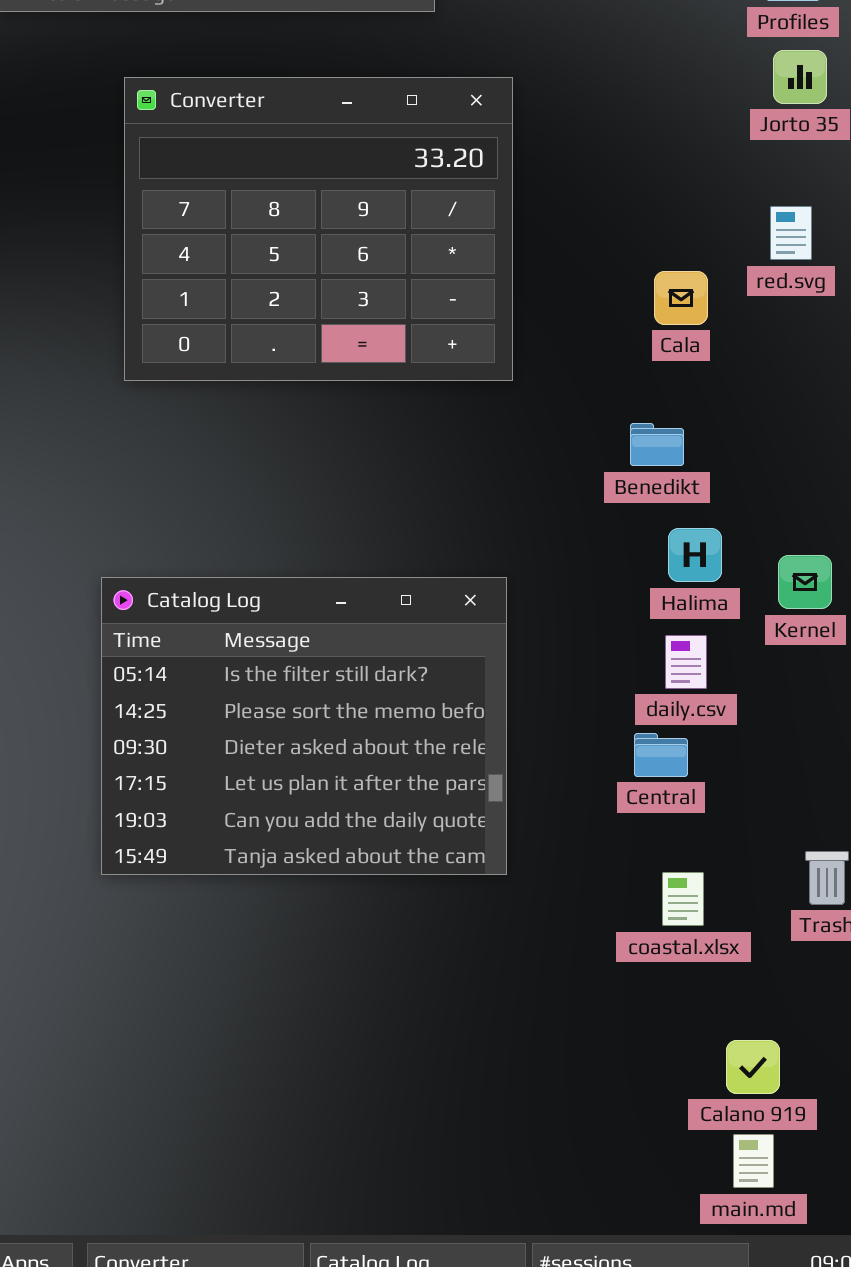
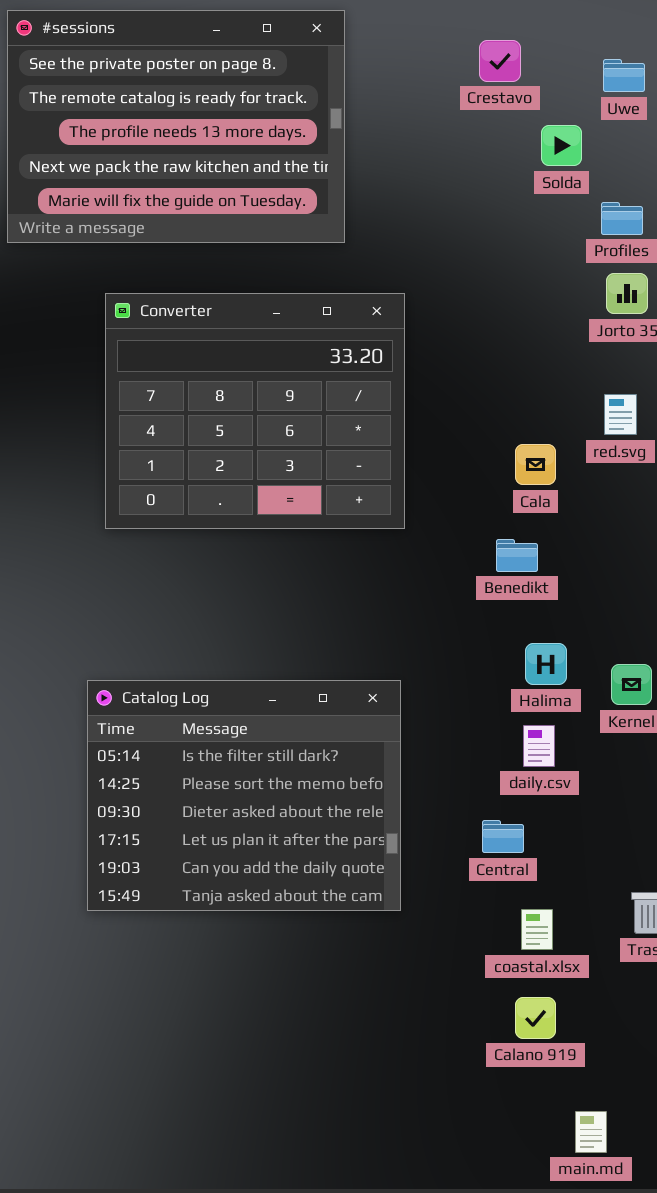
Benedikt: [630,423,684,466] -> [496,539,538,572], moved
Central: [634,733,688,777] -> [482,820,524,853], moved
Calano 919: [726,1040,780,1094] -> [515,997,556,1039], moved

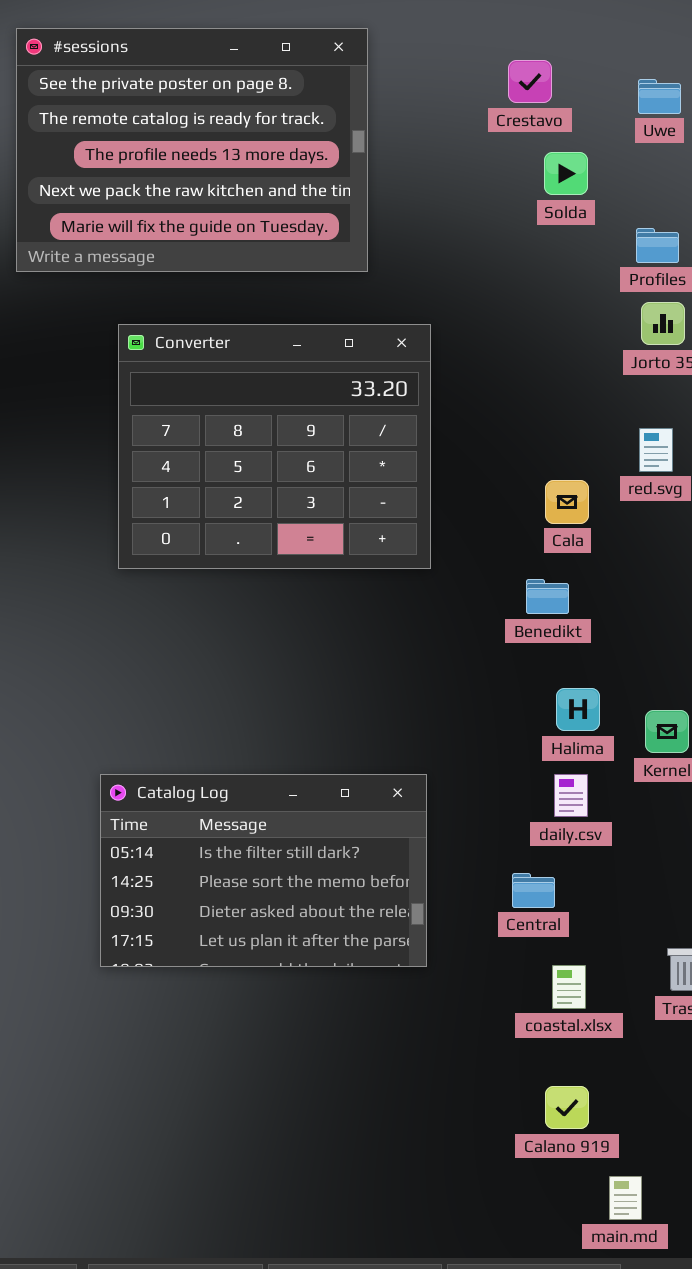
Solda: [541,125,582,166] -> [544,152,588,195], moved
Catalog Log: [87,680,401,911] -> [100,774,427,967], resized
Calano 919: [515,997,556,1039] -> [545,1086,589,1129], moved

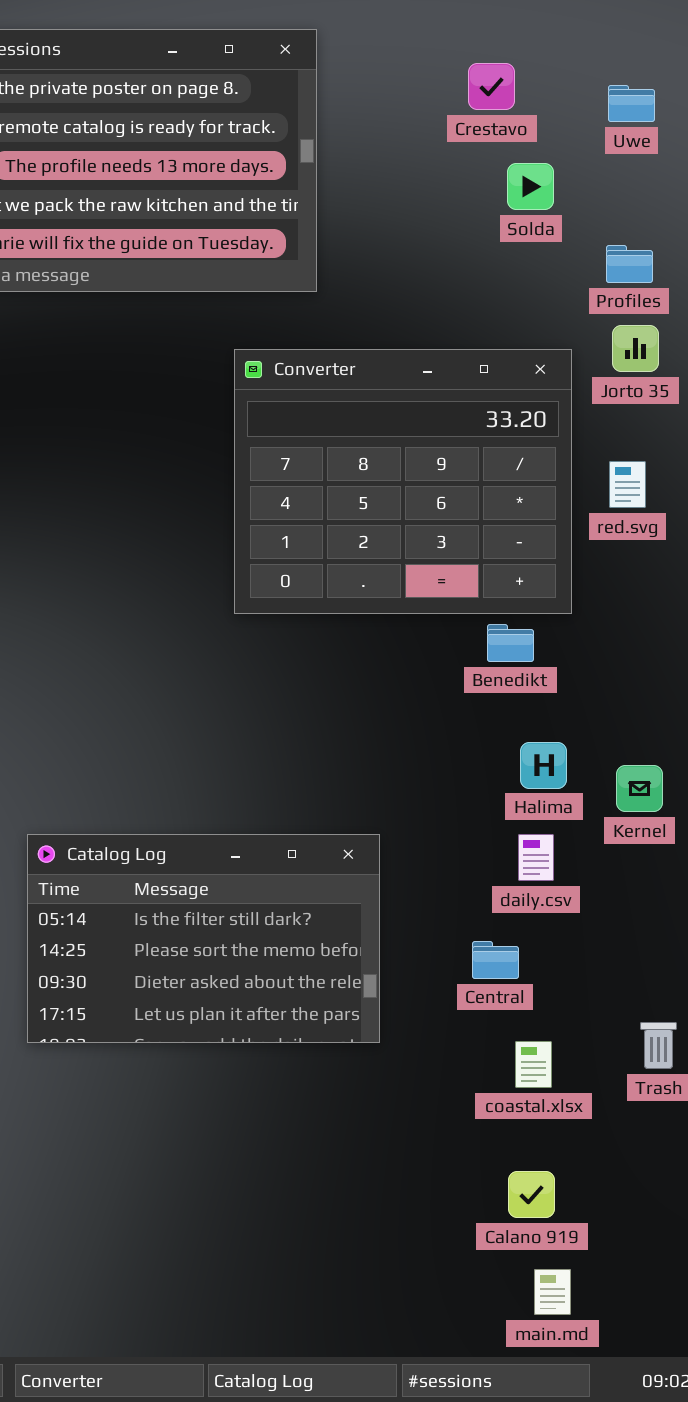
Converter: [118,324,431,569] -> [234,349,572,614], moved
main.md: [609,1176,642,1220] -> [534,1269,571,1315], moved

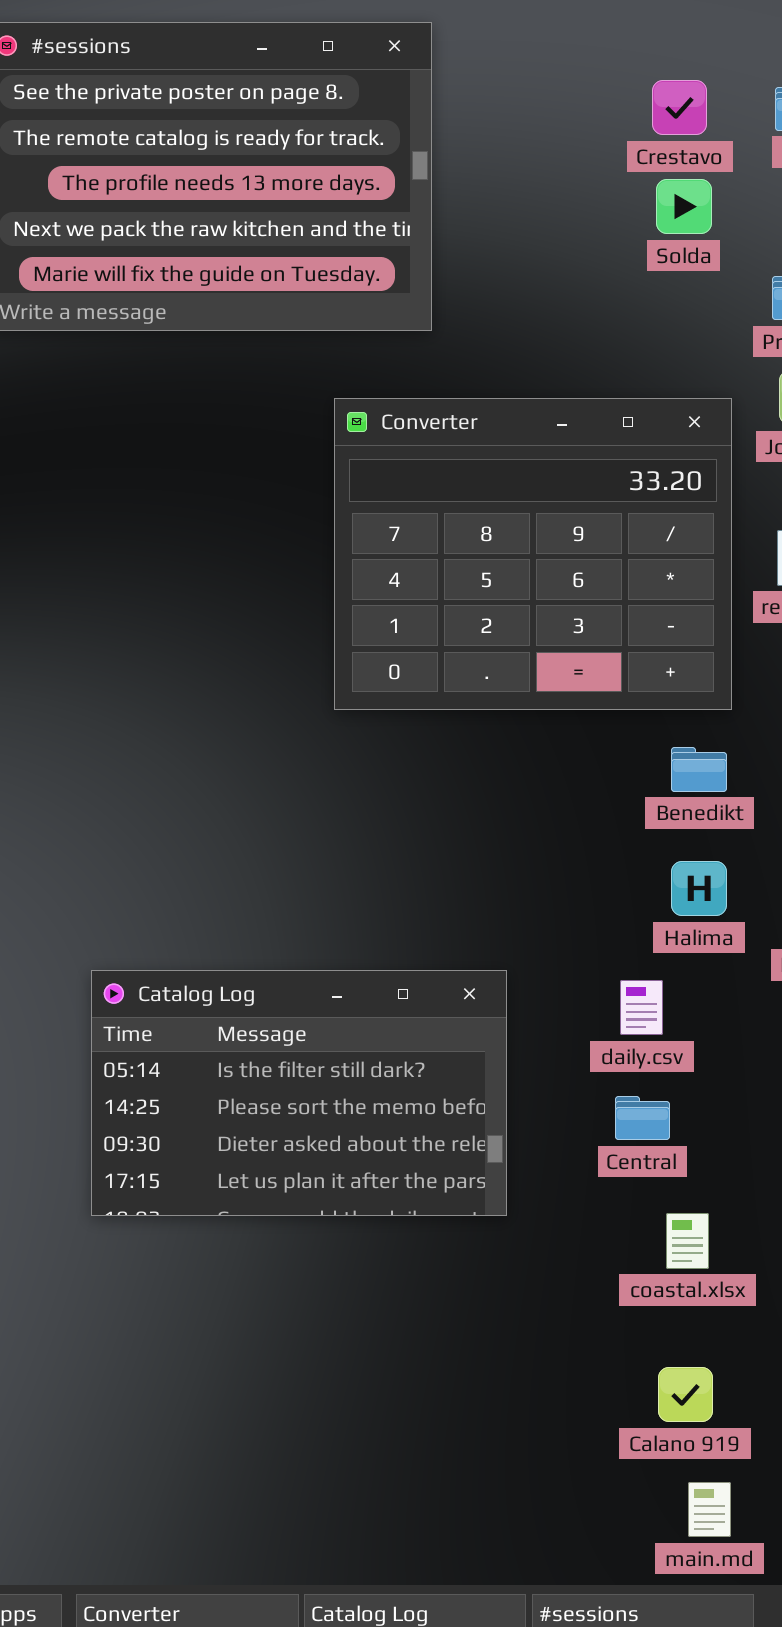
Crestavo: [468,63,515,110] -> [652,80,707,135], moved
Benedikt: [487,624,534,662] -> [671,747,727,792], moved
daily.csv: [518,834,554,881] -> [620,980,663,1035], moved

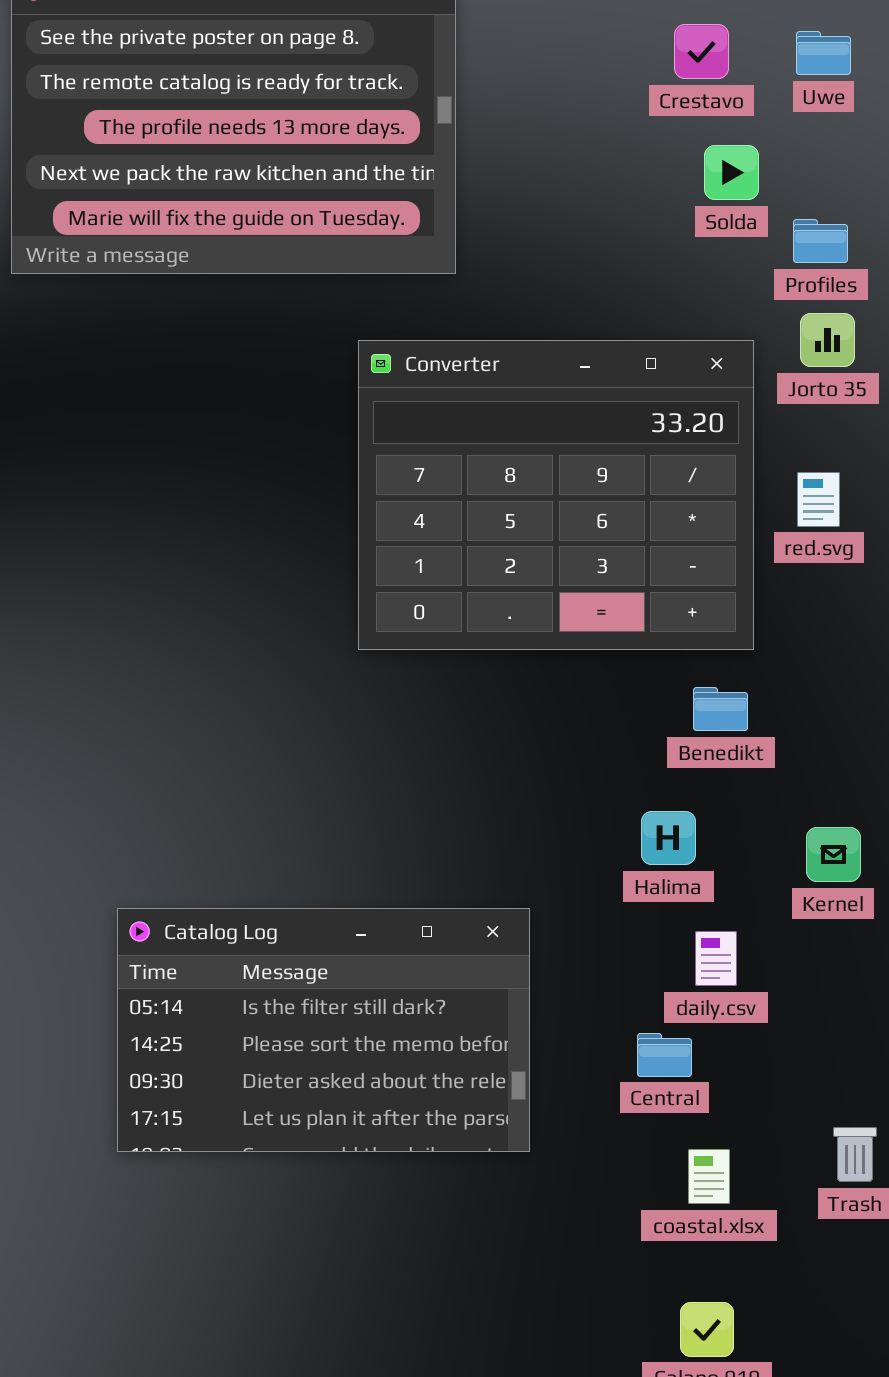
Solda: [656,179,712,234] -> [704,145,759,200], moved
Halima: [671,861,727,916] -> [641,811,696,865], moved
daily.csv: [620,980,663,1035] -> [695,931,737,986], moved

